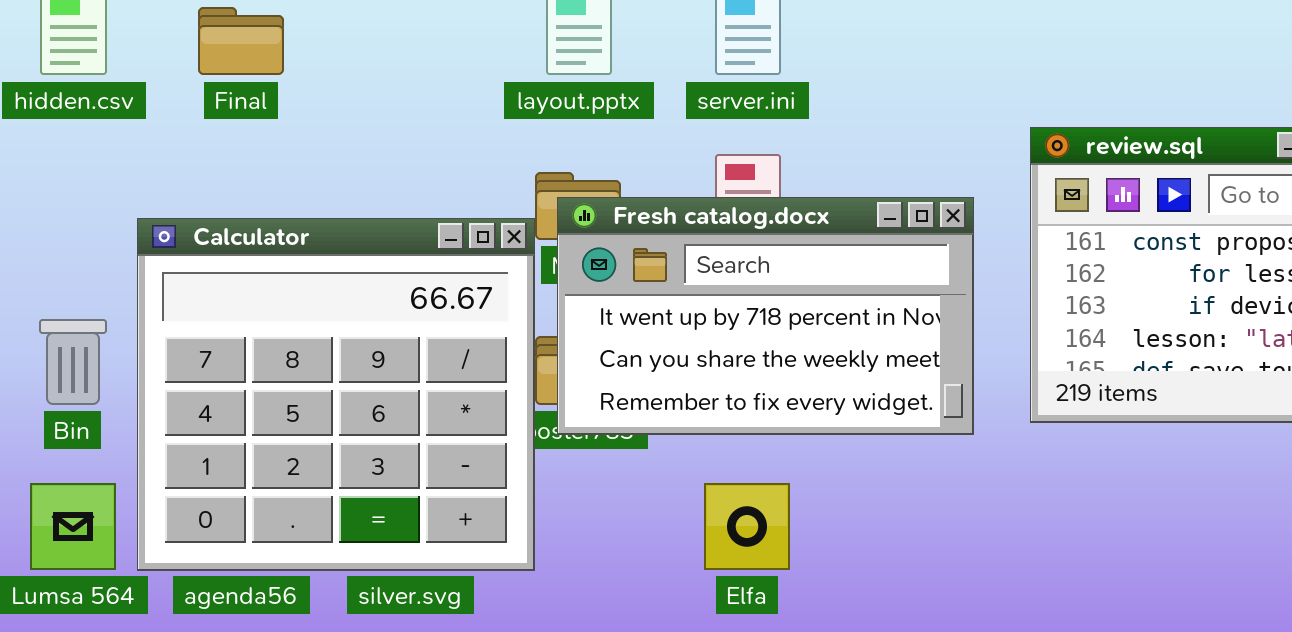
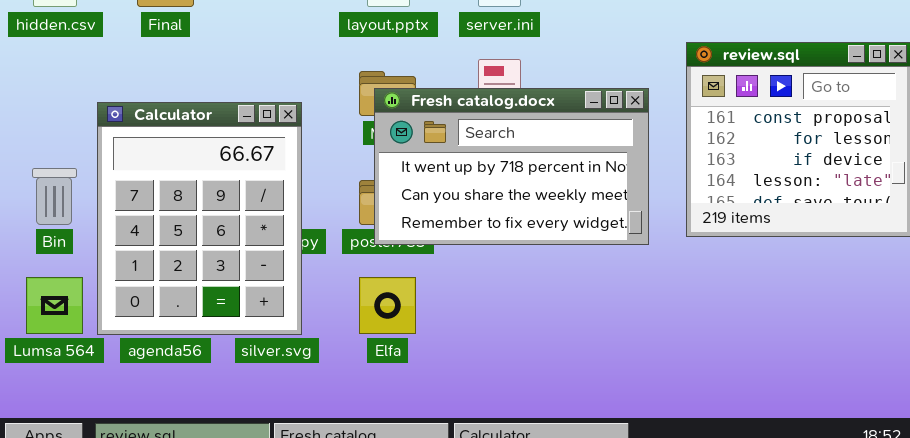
Calculator: [137,218,535,571] -> [97,102,302,335], resized
Elfa: [704,483,790,570] -> [359,277,416,334], moved

